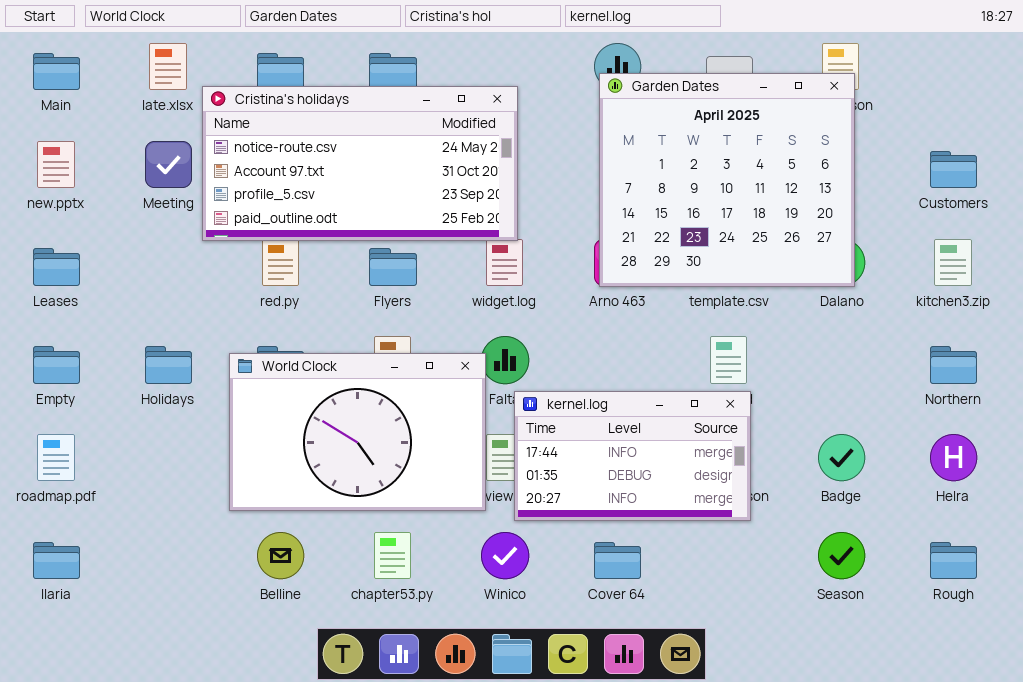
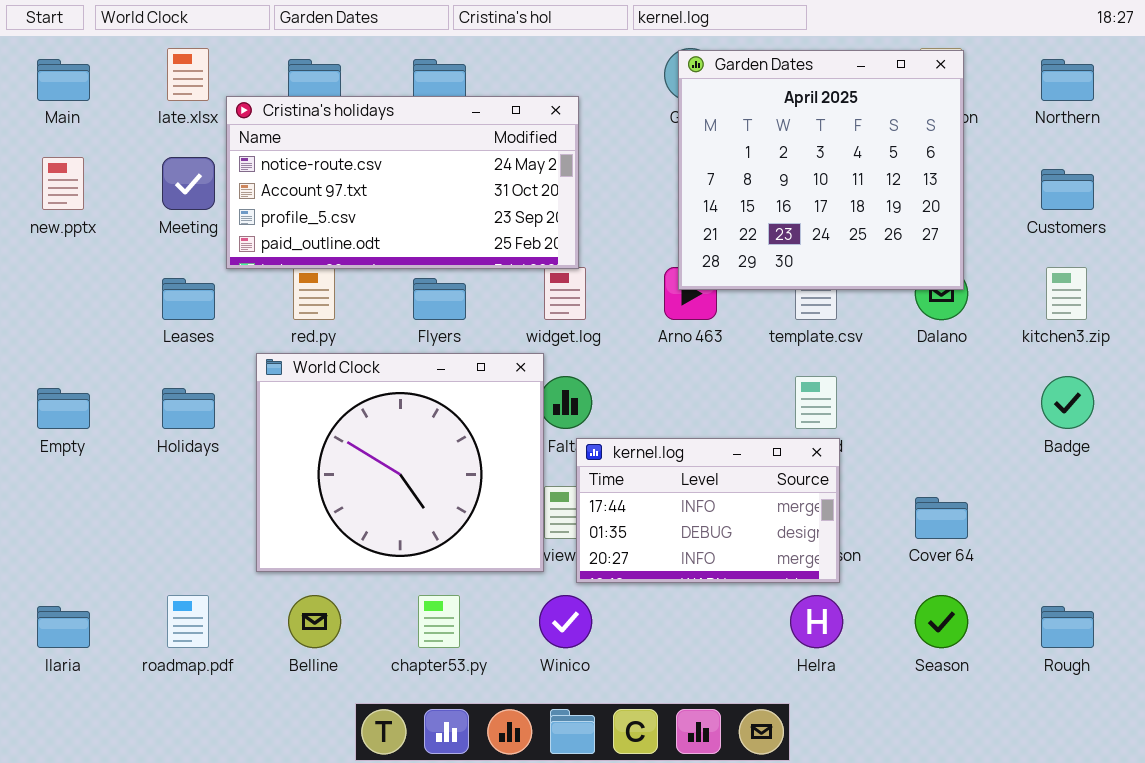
Garden Dates: [599,73,855,287] -> [678,50,964,290], moved
Leases: [33,248,80,286] -> [162,278,215,320], moved
Northern: [930,346,977,384] -> [1041,59,1094,101], moved
World Clock: [229,353,486,511] -> [256,353,544,572], resized
roadmap.pdf: [37,434,75,481] -> [167,595,209,648], moved
Badge: [818,434,865,481] -> [1041,376,1094,429], moved
Helra: [930,434,977,481] -> [790,595,843,648], moved
Cover 64: [594,542,641,579] -> [915,497,968,539], moved

